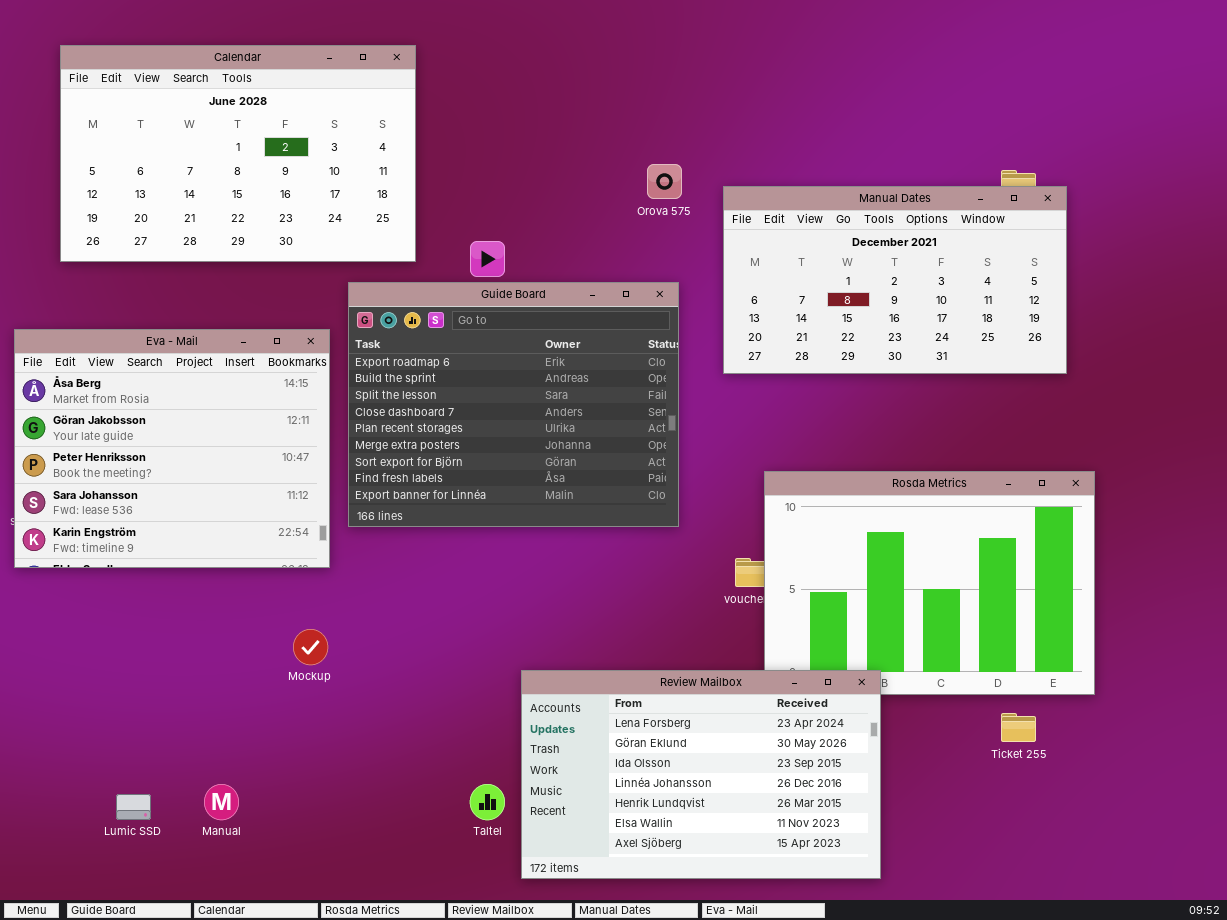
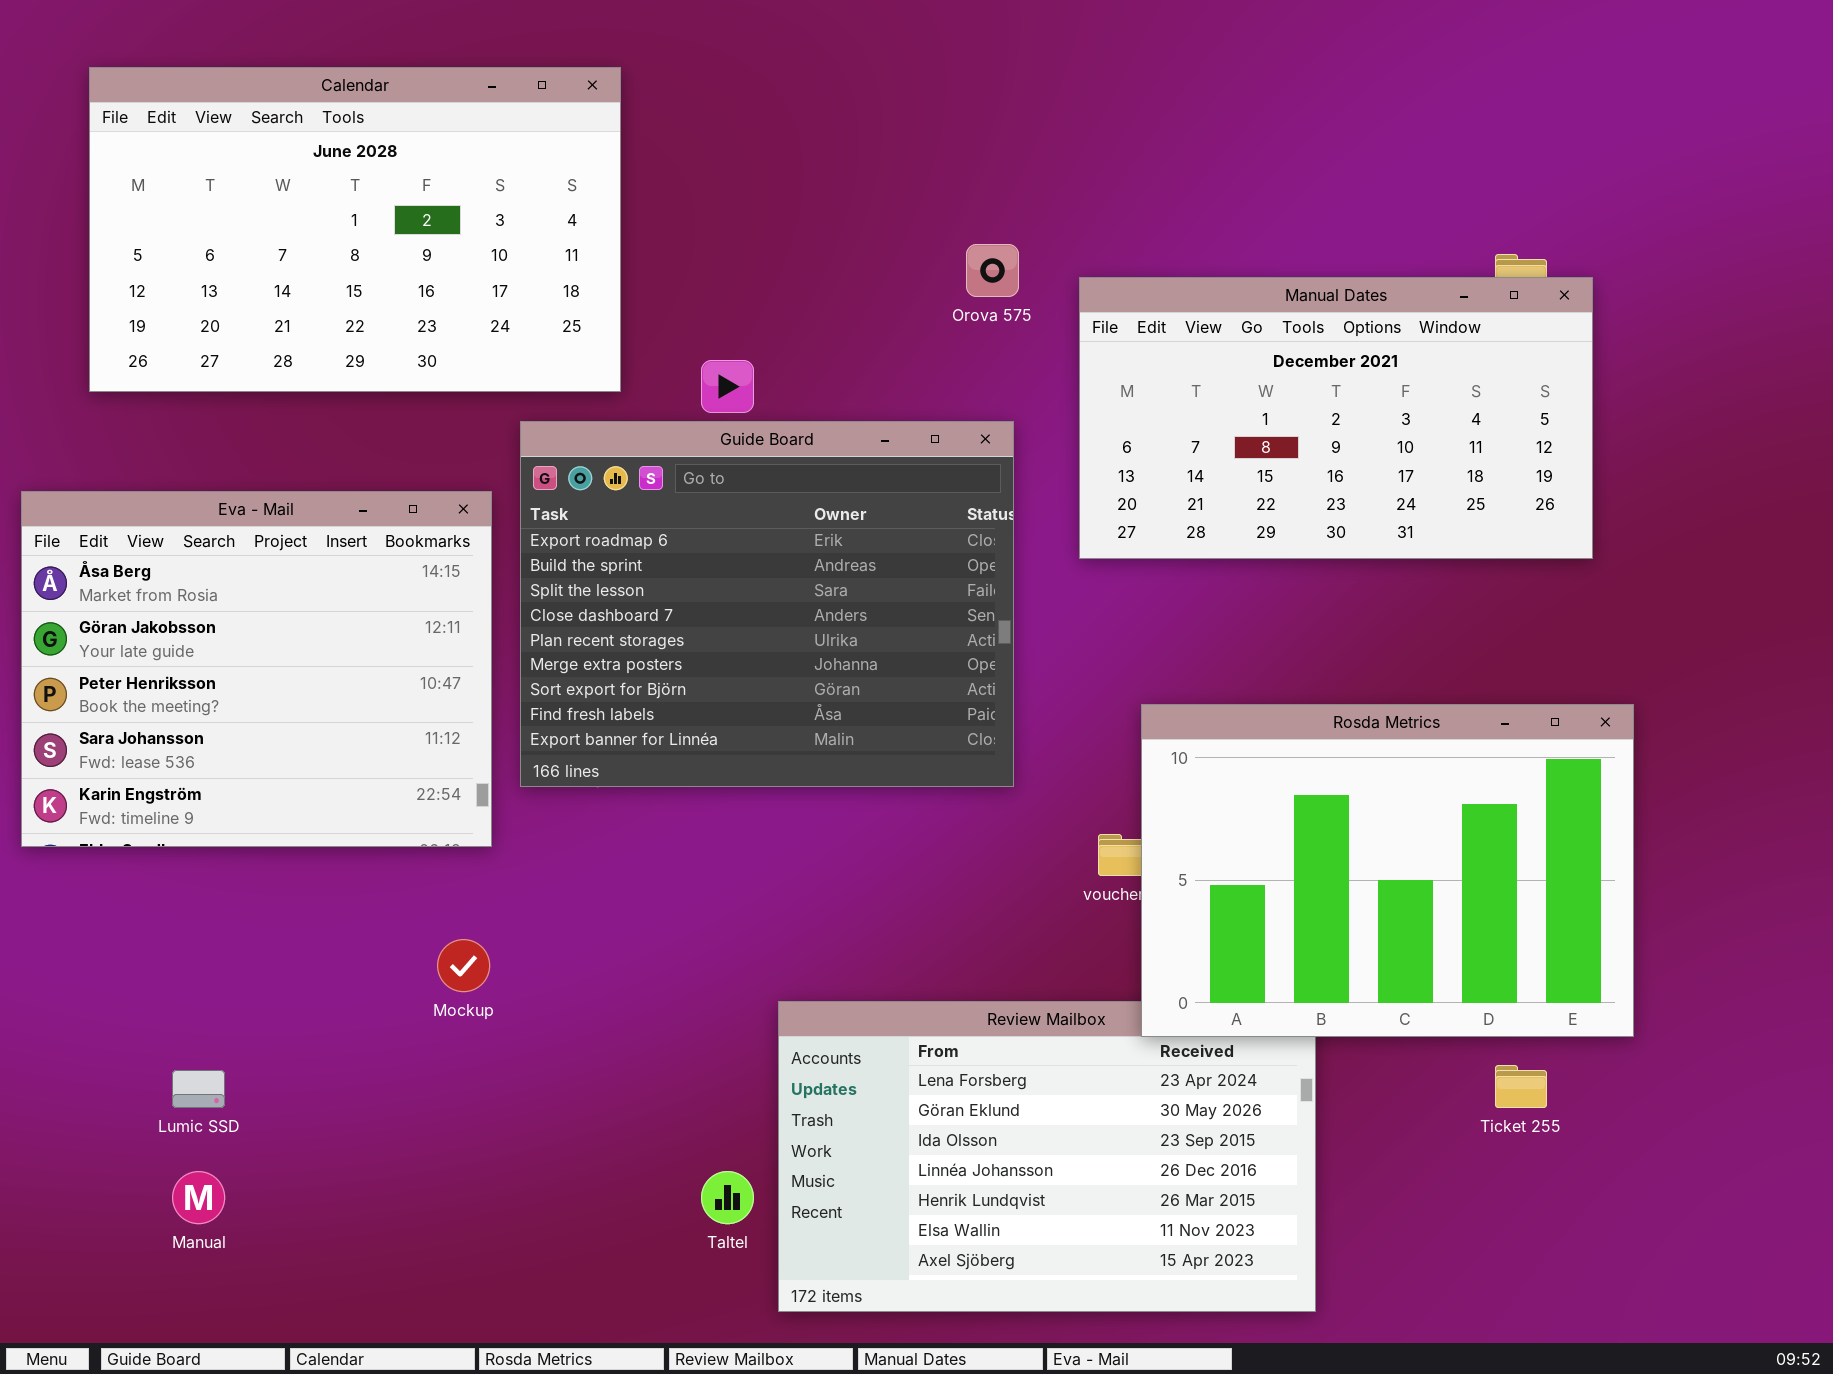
Rosda Metrics: [764,471,1095,695] -> [1141,704,1634,1037], raised
Manual: [204,784,239,820] -> [172,1171,225,1224], moved
Lumic SSD: [116,794,151,820] -> [172,1070,225,1108], moved

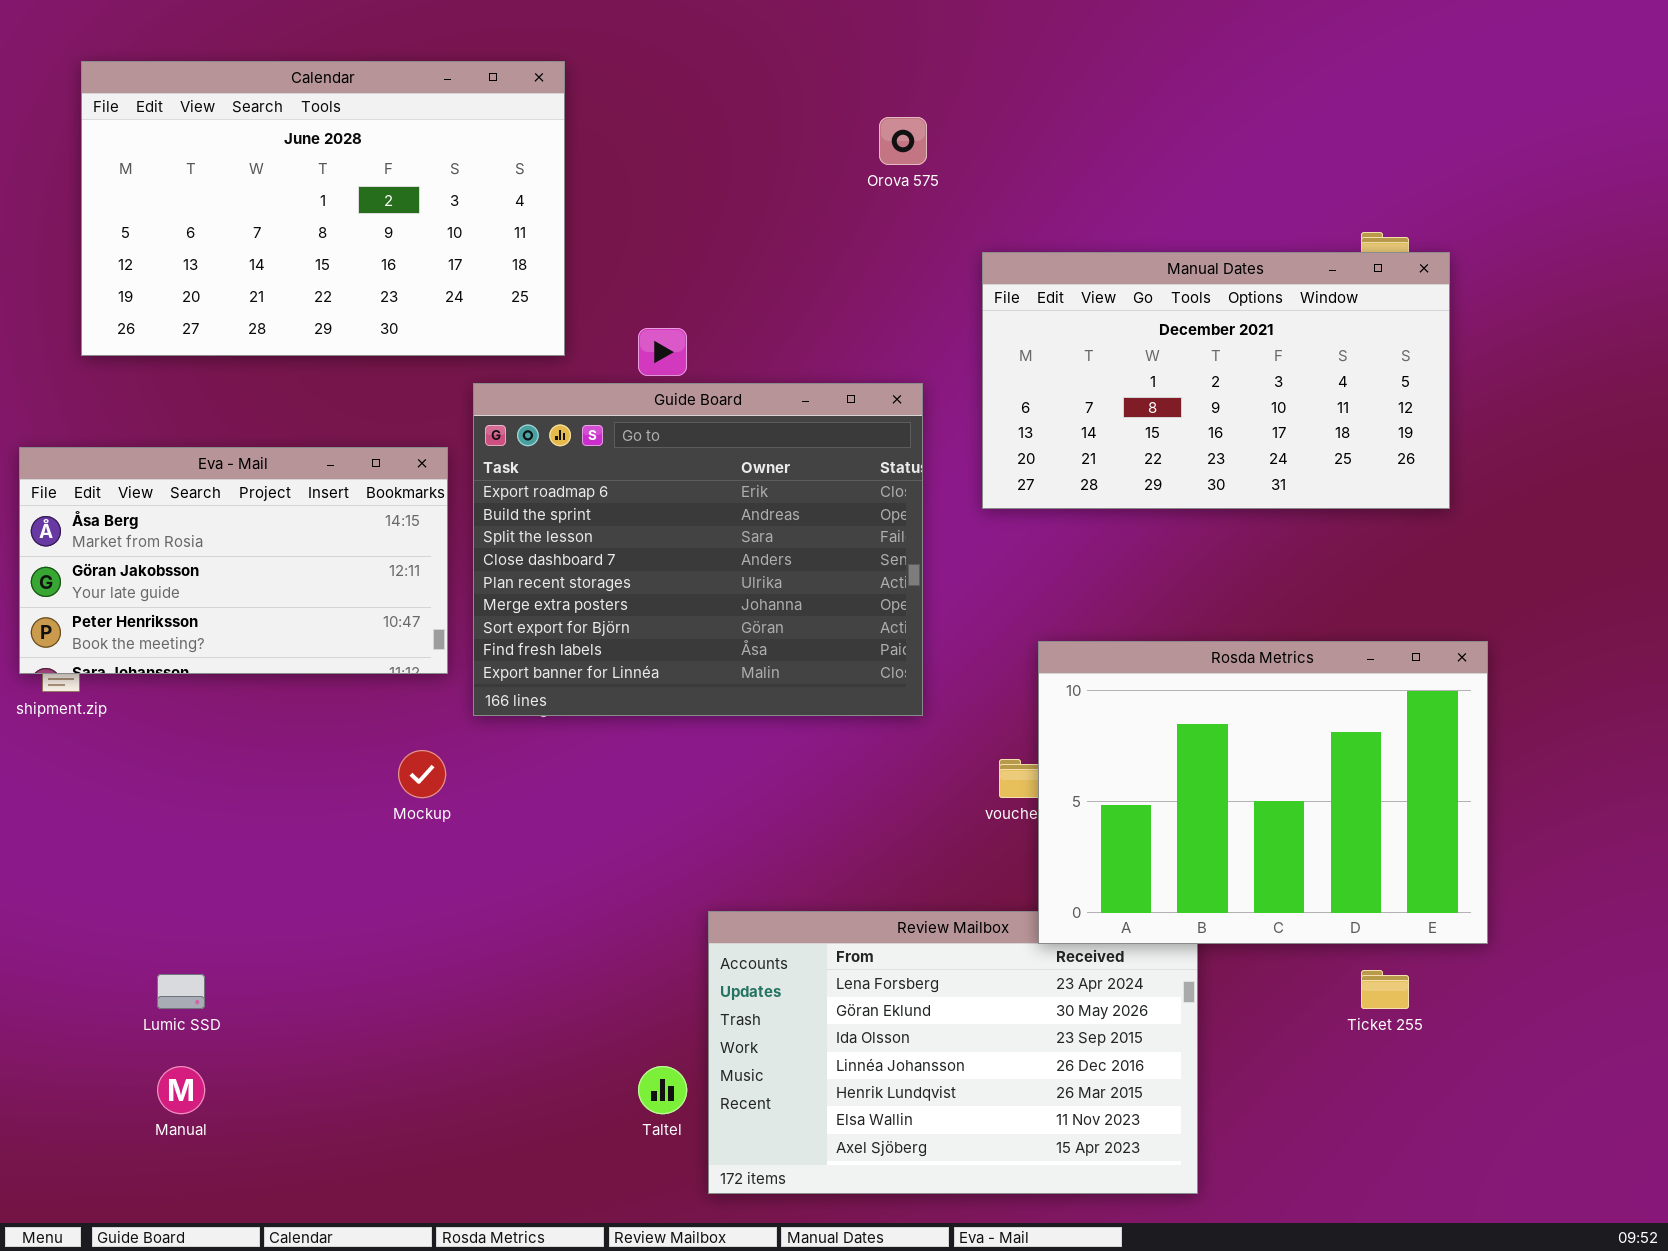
Orova 575: [966,244,1019,297] -> [879,117,927,165], moved
Eva - Mail: [21,491,492,847] -> [19,447,448,674], resized
Mockup: [437,939,490,992] -> [398,750,446,798], moved

